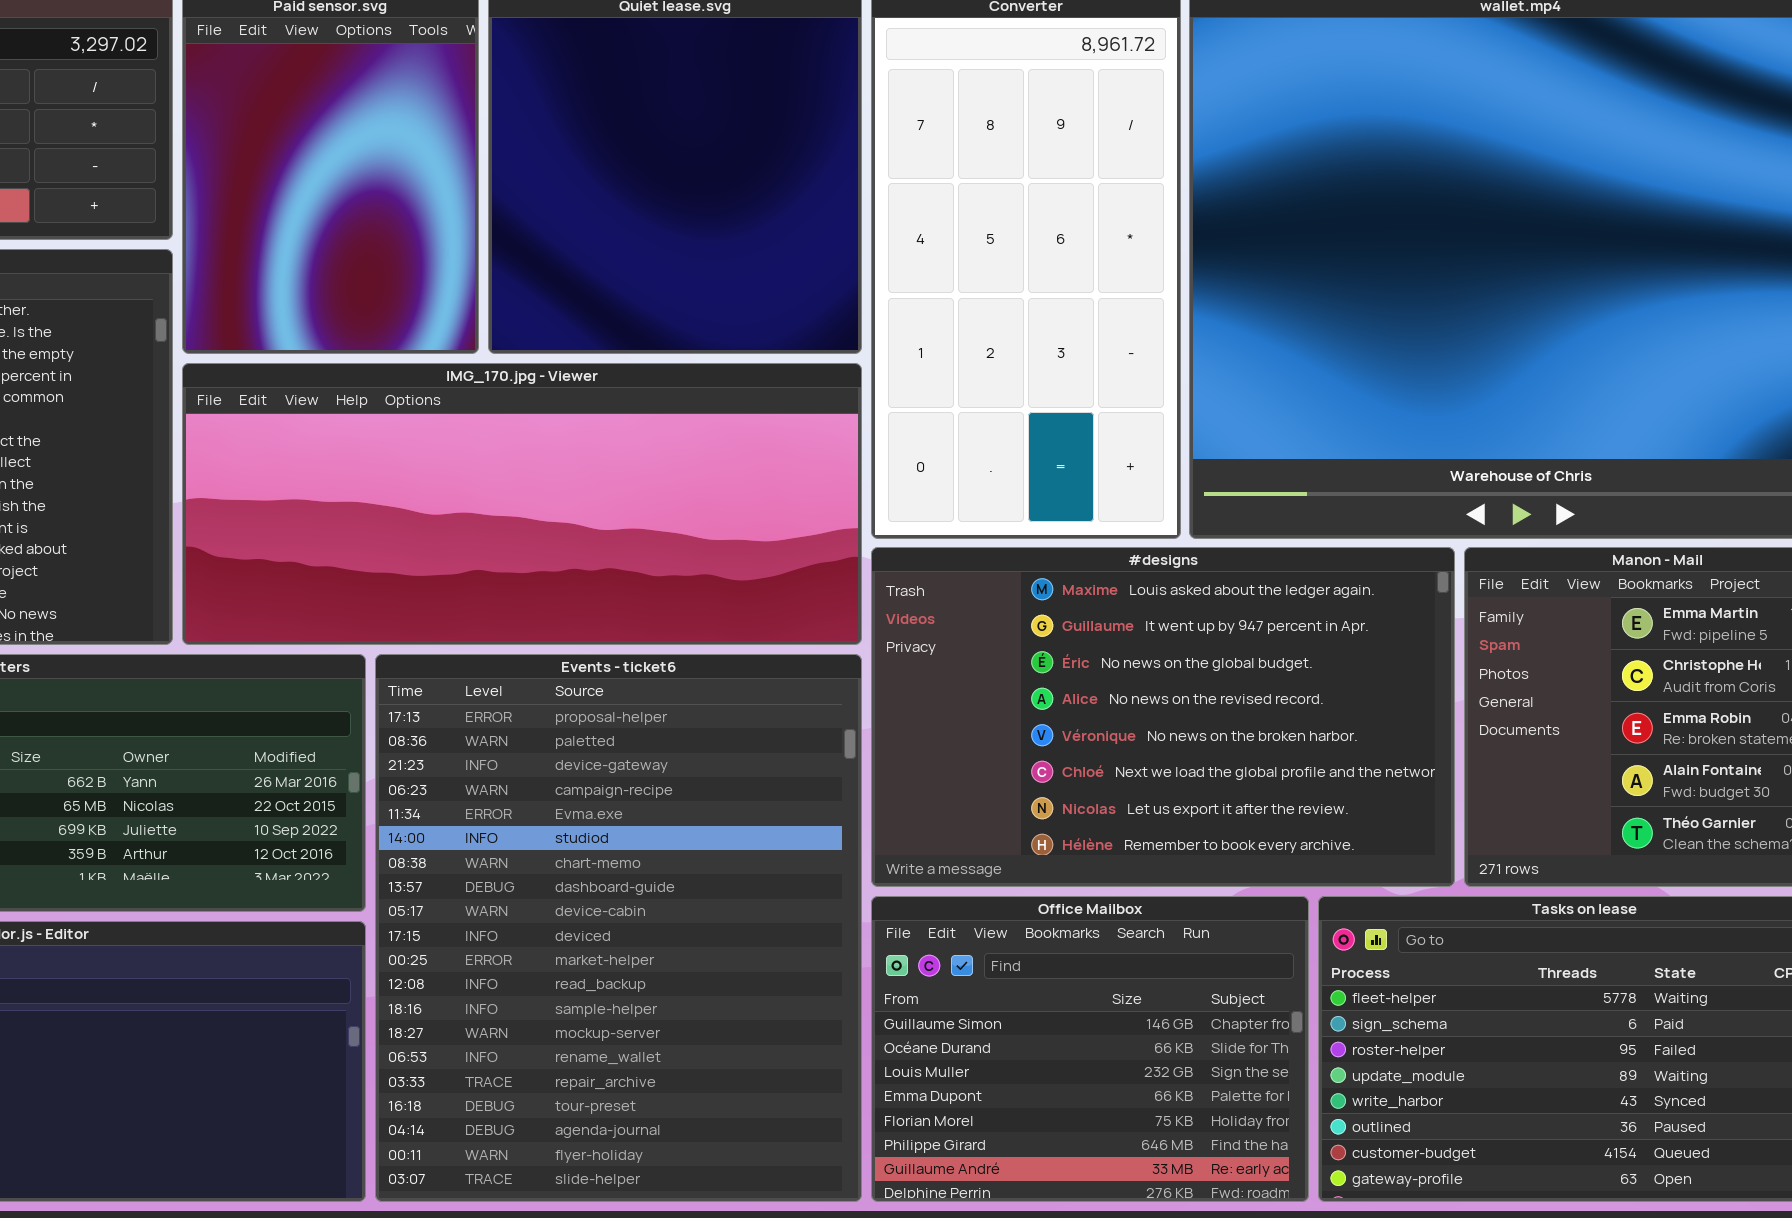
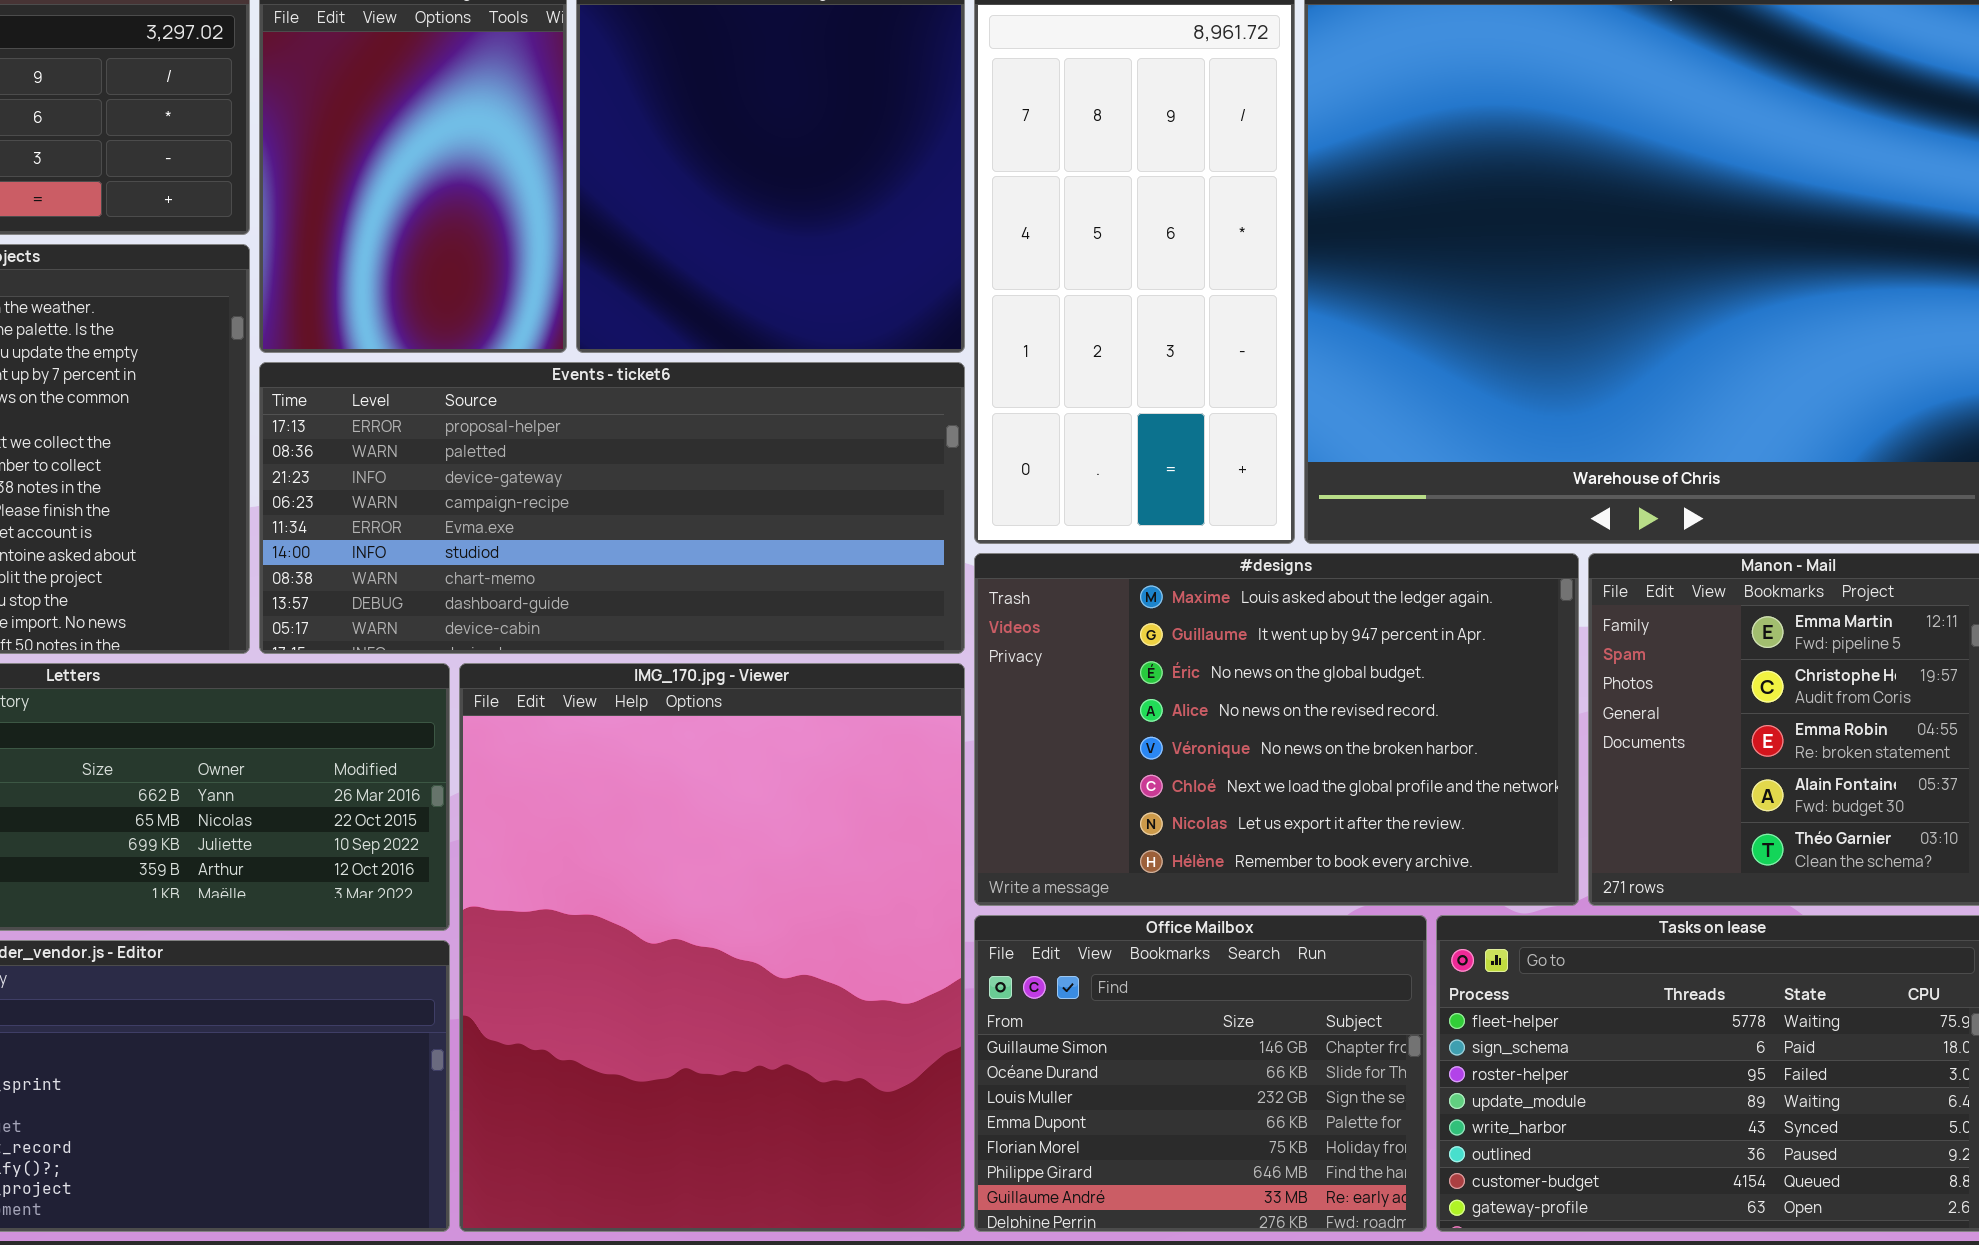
IMG_170.jpg - Viewer: [182,363,862,645] -> [459,663,965,1232], moved, resized
Events - ticket6: [375,654,862,1202] -> [259,362,965,654], moved, resized

